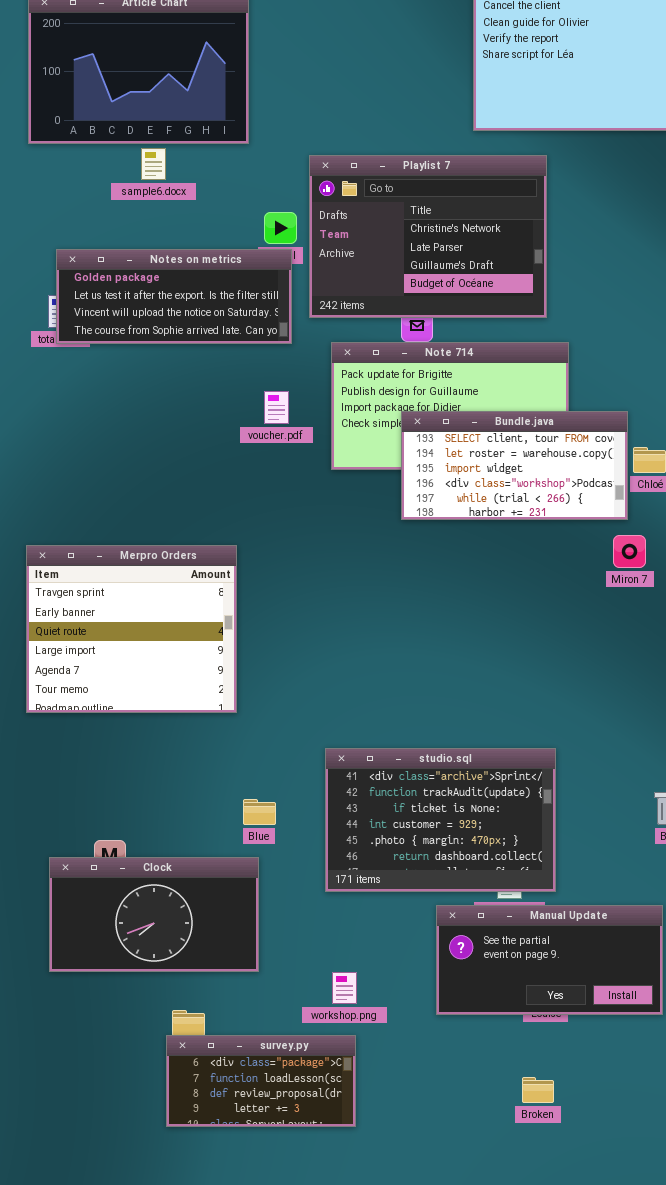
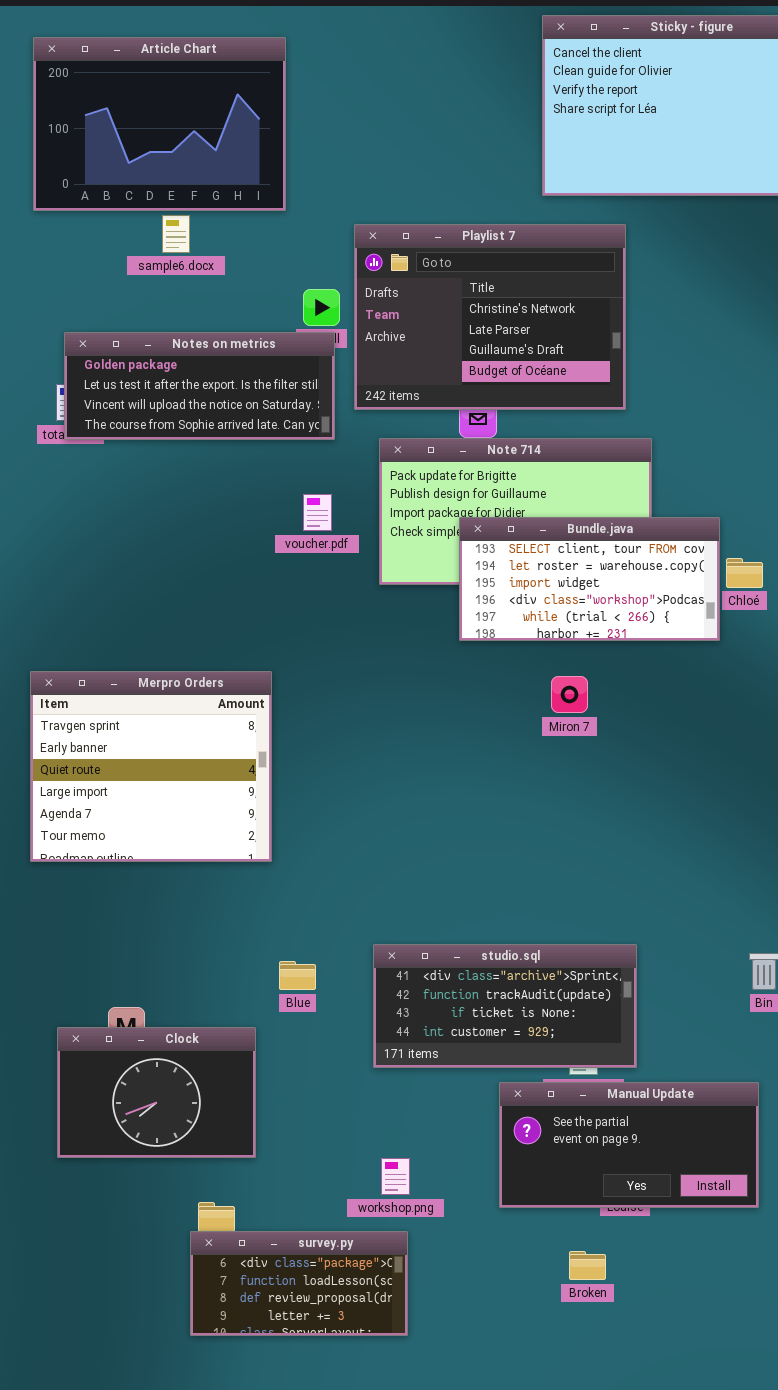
Miron 7: [613,535,646,568] -> [551,676,588,713], moved
studio.sql: [325,748,556,892] -> [373,944,637,1068], resized
Clock: [49,857,259,972] -> [57,1027,256,1158], resized
Broken: [522,1077,554,1103] -> [569,1251,606,1280], moved

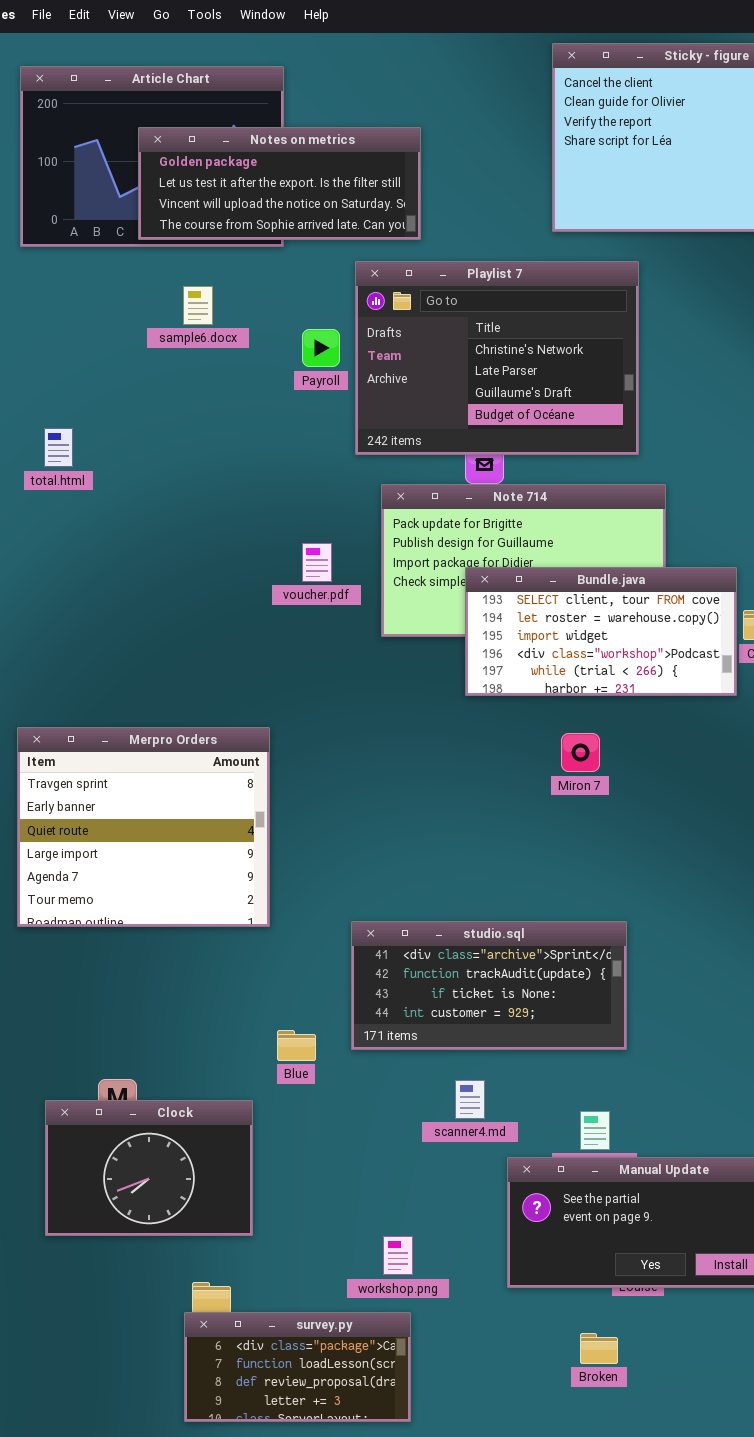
sample6.docx: [162,215,190,253] -> [183,286,213,325], moved
Notes on metrics: [64,332,335,440] -> [138,127,421,240], moved
studio.sql: [373,944,637,1068] -> [351,921,627,1050], moved

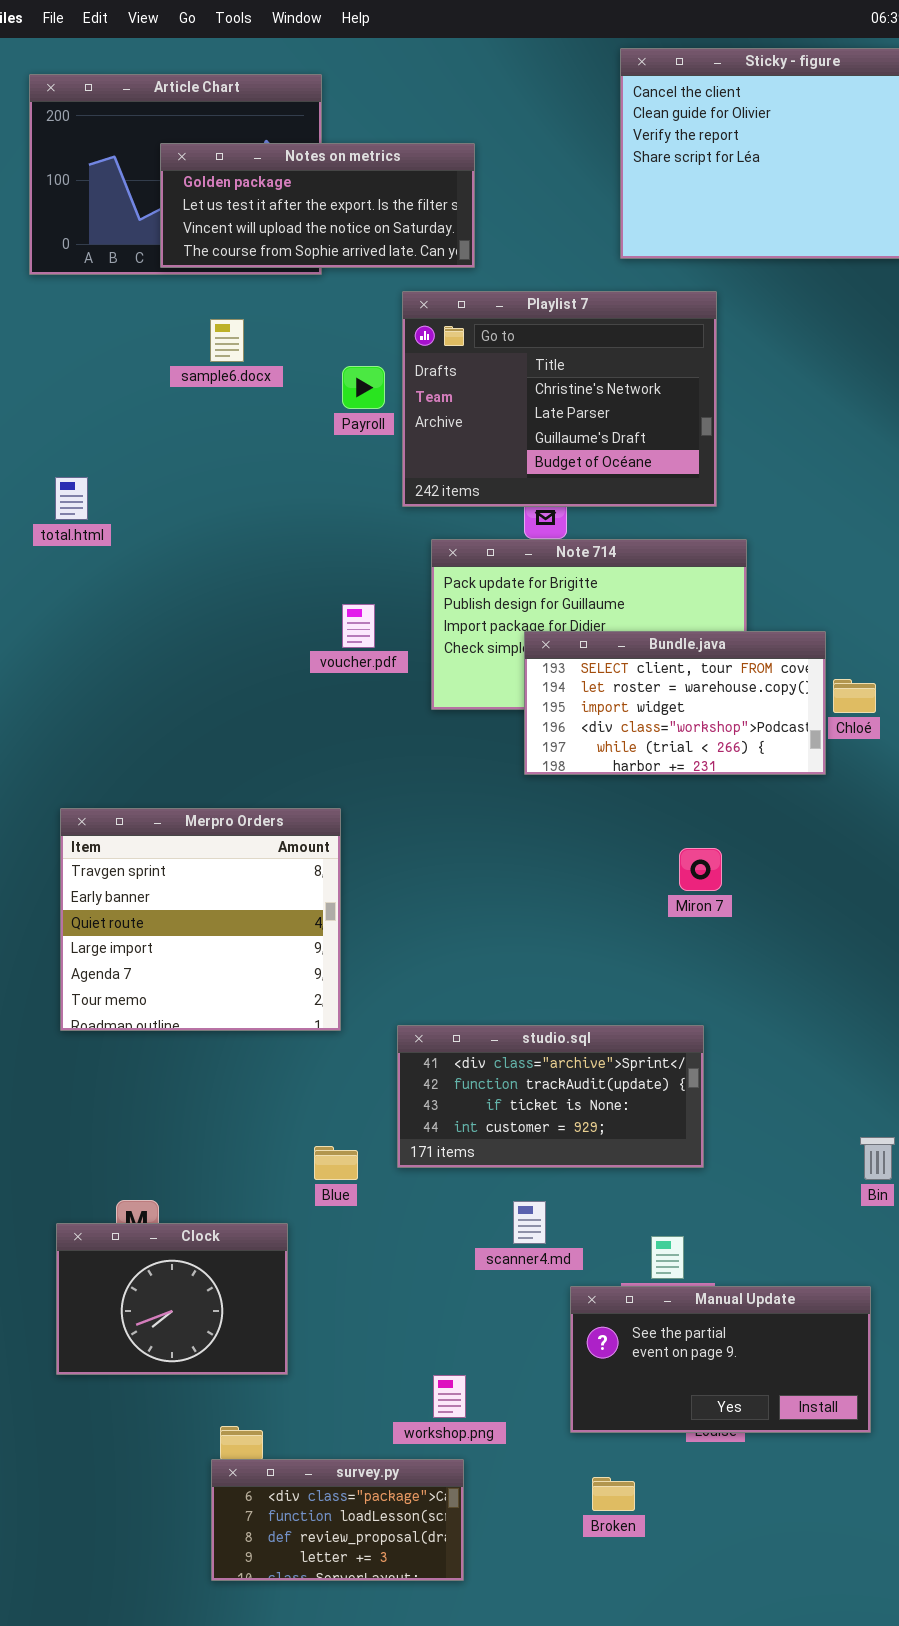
Merpro Orders: [17,727,270,927] -> [60,808,341,1031], moved
Miron 7: [561,733,600,772] -> [679,848,722,891], moved
Broken: [580,1333,618,1364] -> [592,1477,635,1511], moved

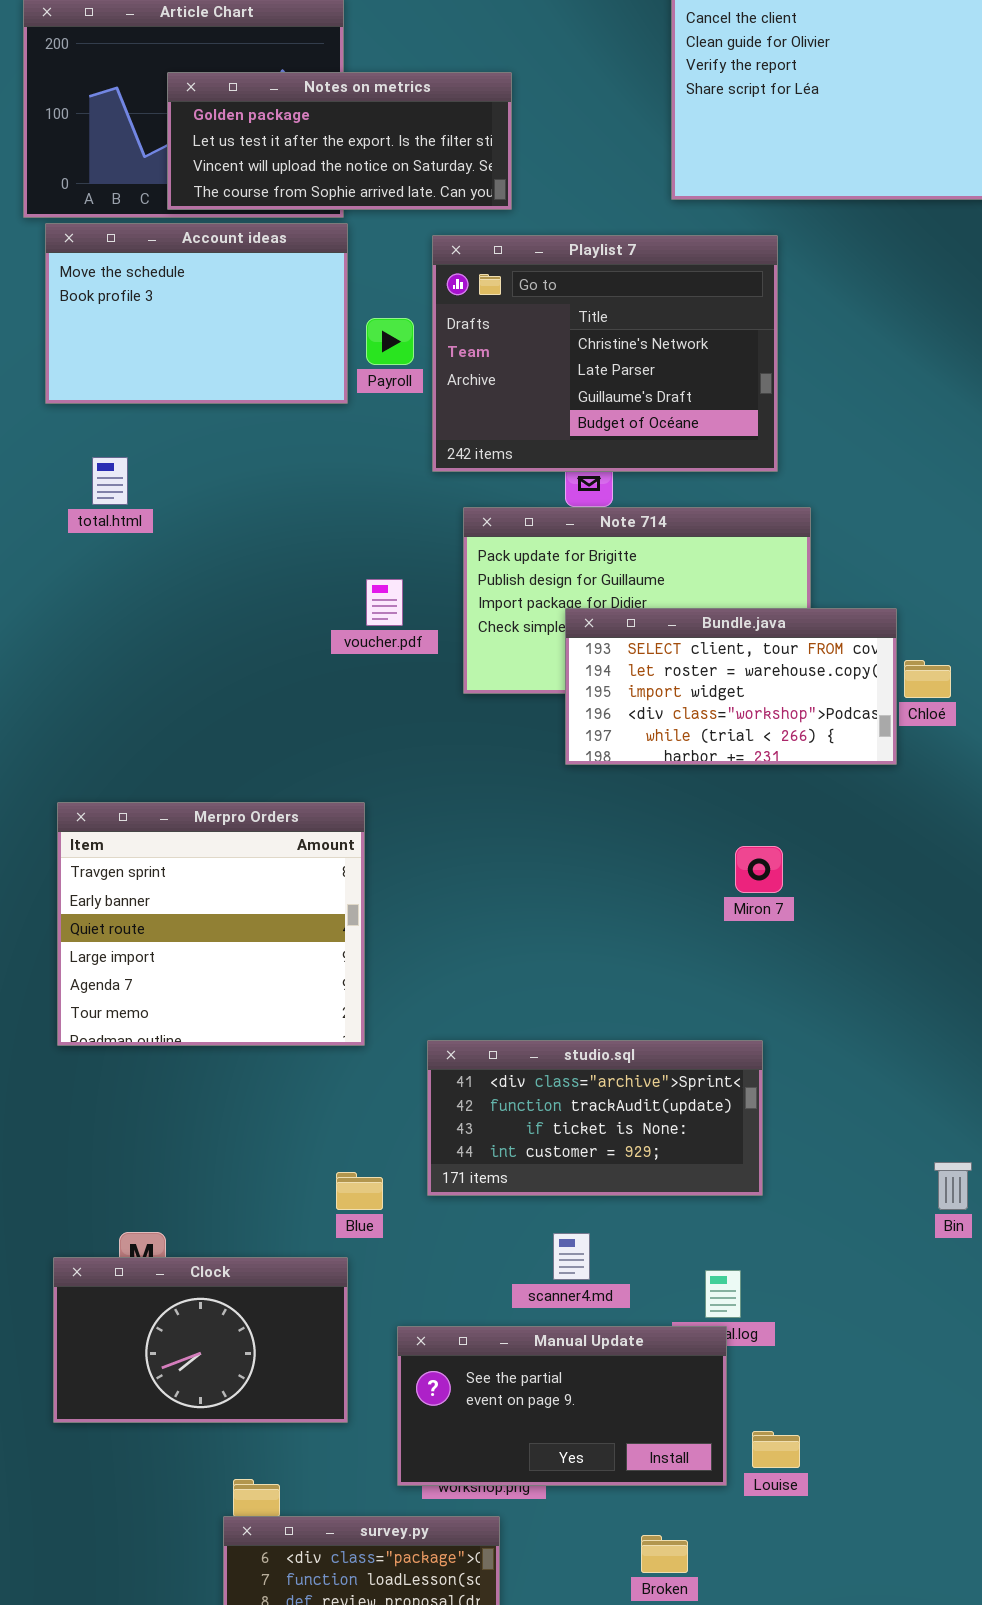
Account ideas: none -> [45,223,348,404], opened
total.html: [55,477,88,520] -> [92,457,128,505], moved
Clock: [56,1223,288,1375] -> [53,1257,348,1423], resized
Manual Update: [570,1286,871,1433] -> [397,1326,727,1486], moved

